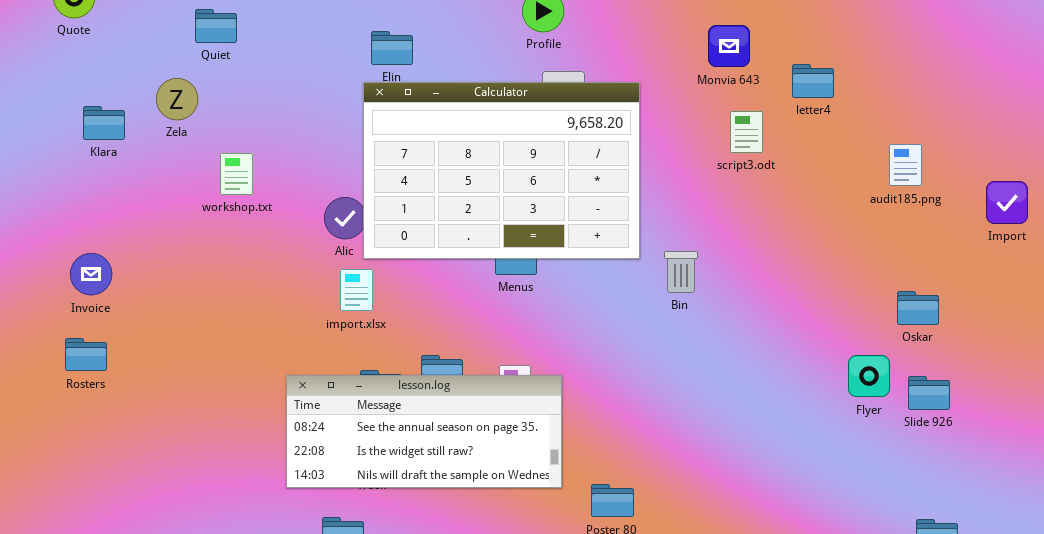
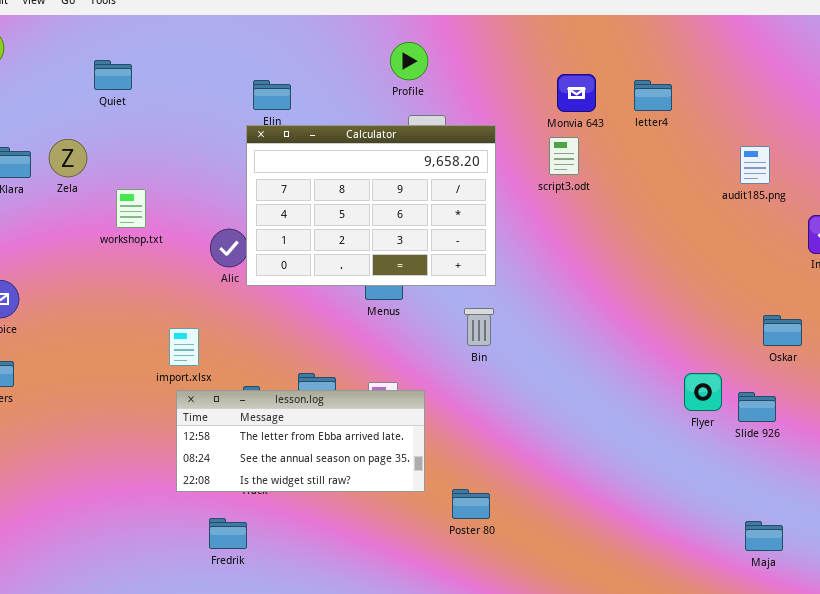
letter4: [792,64,834,98] -> [634,80,672,111], moved
Zela: [156,78,198,120] -> [49,139,87,177], moved
script3.odt: [730,111,763,153] -> [549,137,579,175], moved
audit185.png: [889,144,922,186] -> [740,146,770,184], moved
Bin: [664,251,698,293] -> [464,308,494,346], moved
import.xlsx: [340,269,373,311] -> [169,328,199,366], moved
Oskar: [897,291,939,325] -> [763,315,802,346], moved
lesson.log: [286,375,562,488] -> [176,390,425,492], scrolled up 1 row

